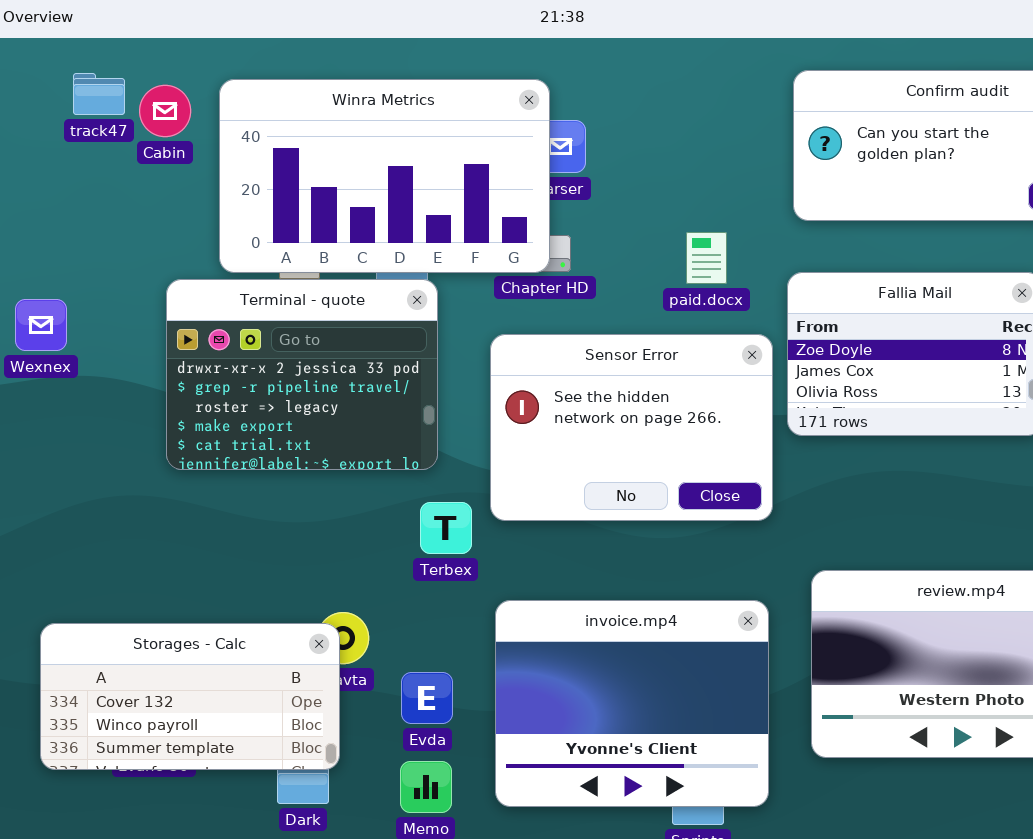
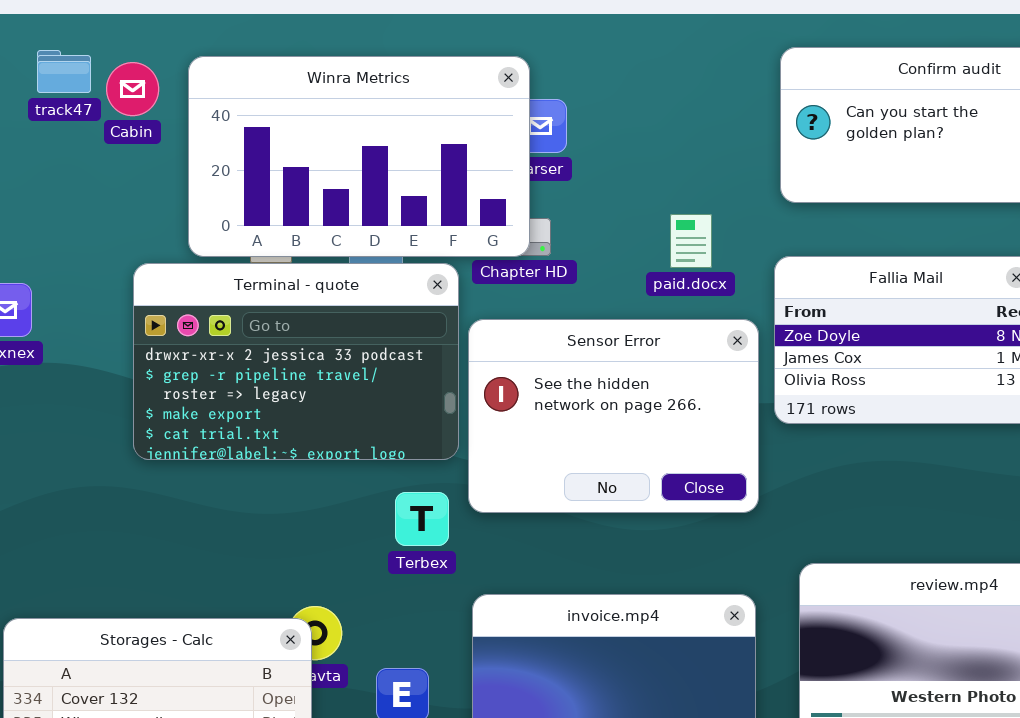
Terminal - quote: [166,279,438,470] -> [133,263,459,460], resized

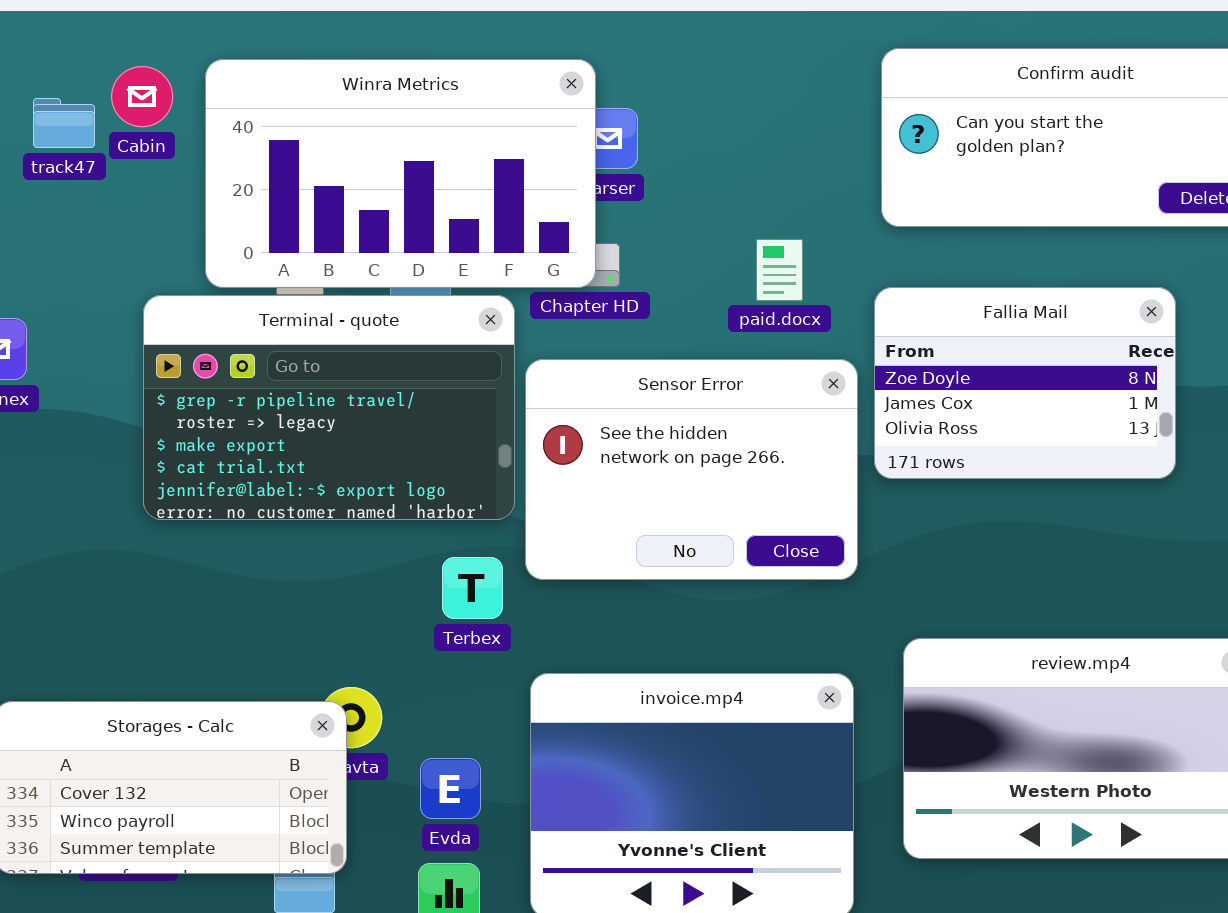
track47: [37,50,91,93] -> [33,98,95,148], moved
Terminal - quote: [133,263,459,460] -> [143,295,515,520], scrolled down 1 row

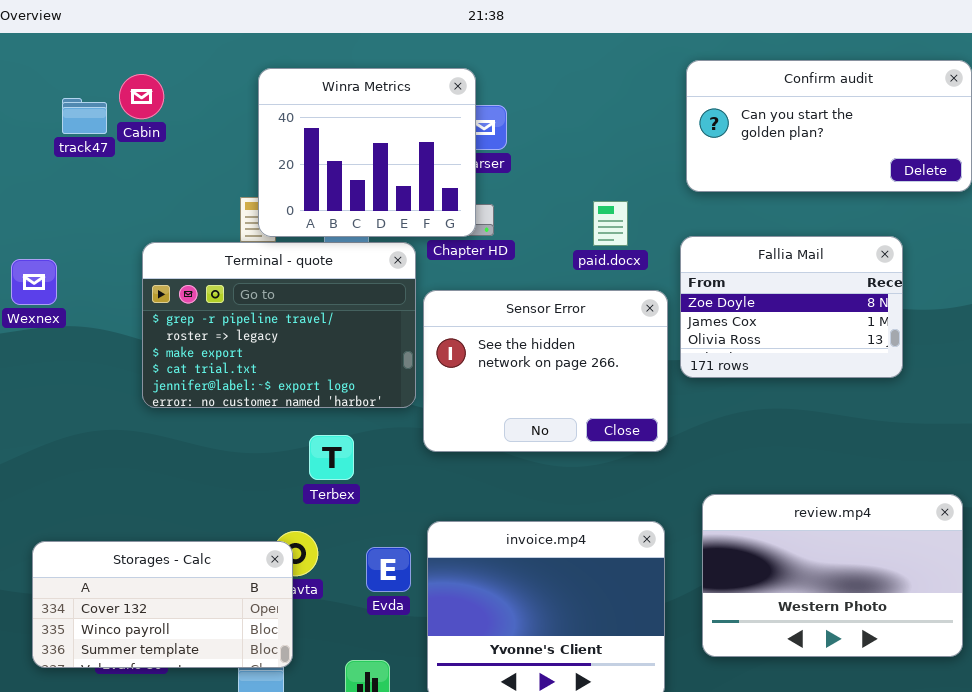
Winra Metrics: [205,59,596,288] -> [258,68,476,237], resized
Terbex: [442,557,503,619] -> [309,435,354,480], moved
Evda: [420,758,481,819] -> [366,547,411,592], moved

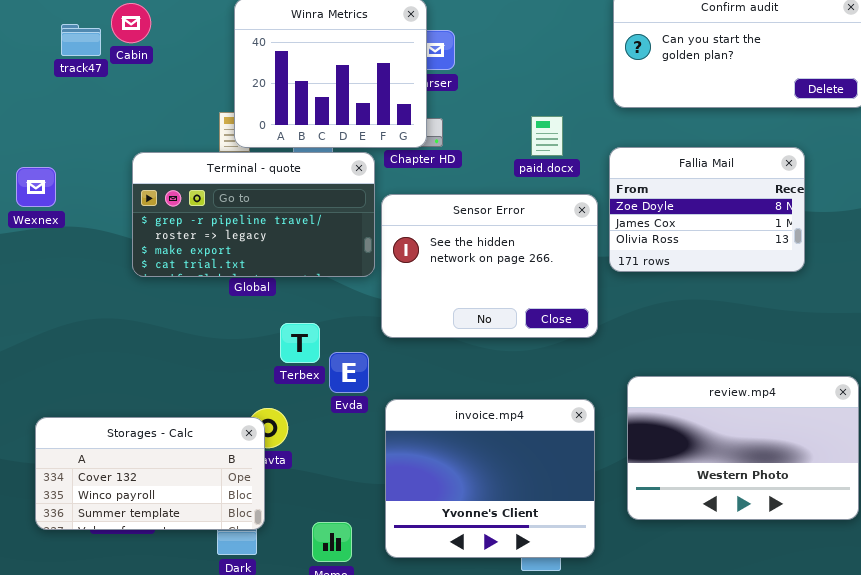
Terminal - quote: [142,242,416,408] -> [132,152,375,277], resized
Evda: [366,547,411,592] -> [329,352,369,393], moved

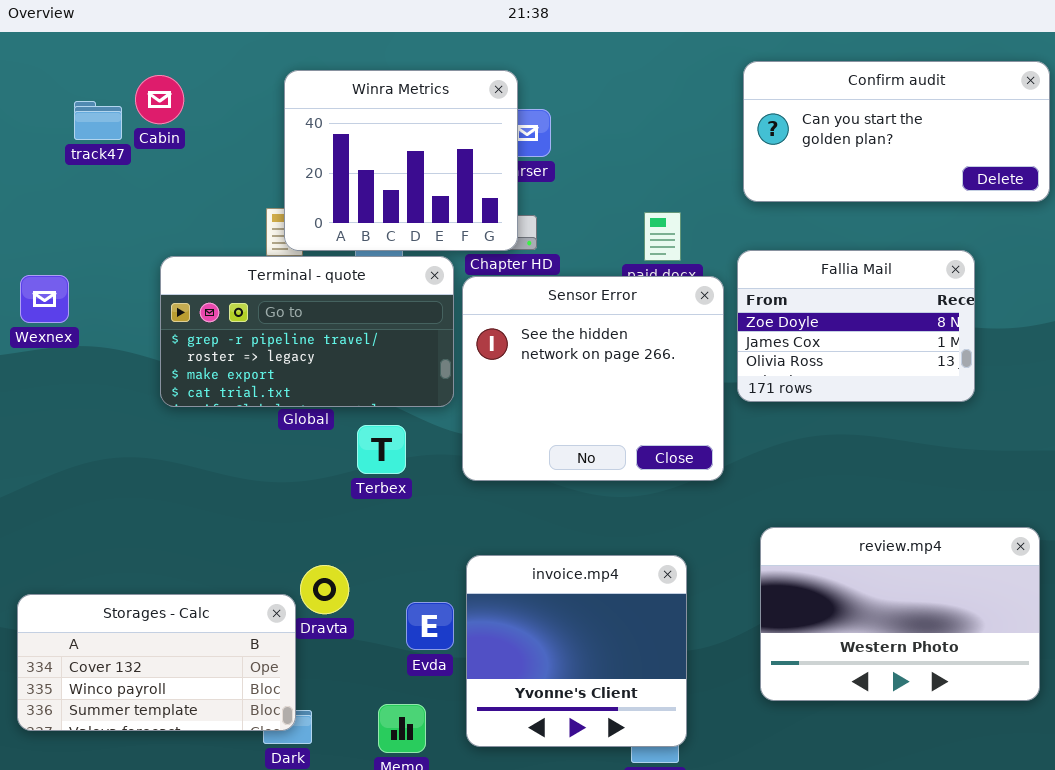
Sensor Error: [381,194,598,338] -> [462,276,724,481], resized
Terbex: [280,323,320,363] -> [357,425,406,474], moved
Evda: [329,352,369,393] -> [406,602,454,650], moved
invoice.mp4: [385,399,595,558] -> [466,555,687,747], resized
Storages - Calc: [35,417,265,530] -> [17,594,296,731], moved

